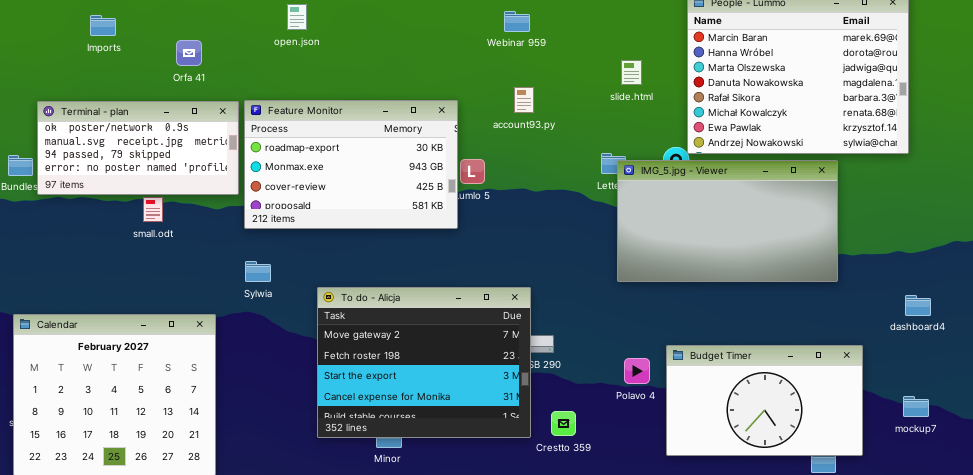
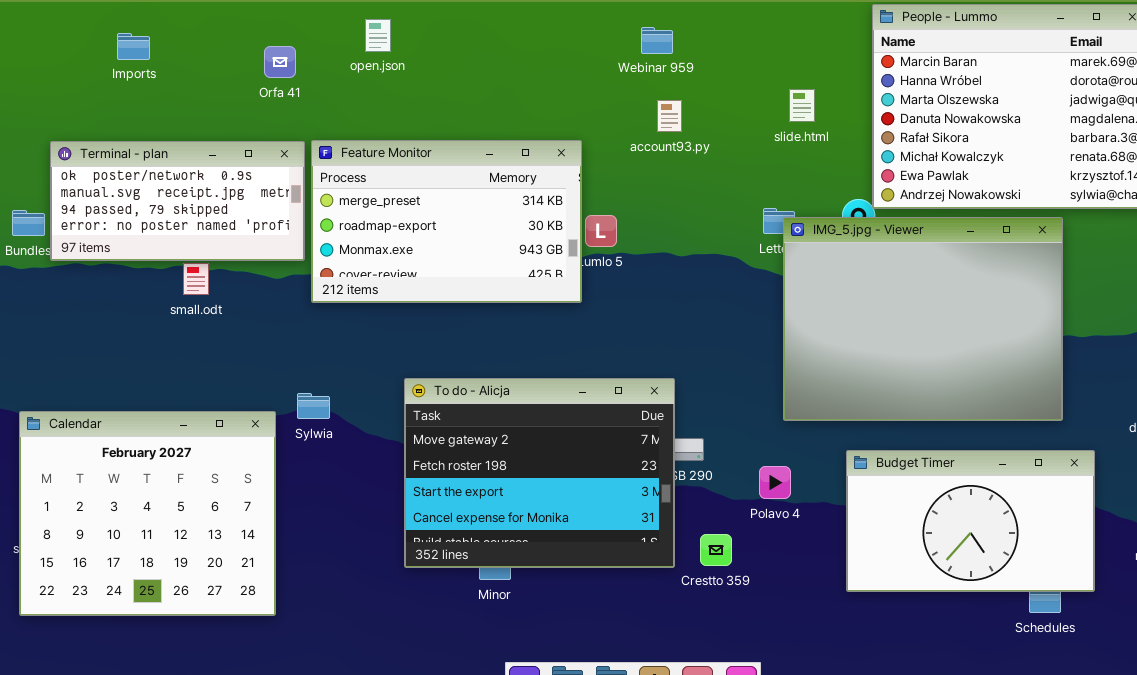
Orfa 41: [176,40,202,66] -> [264,46,296,78], moved
account93.py: [514,87,534,113] -> [657,100,682,132], moved
Feature Monitor: [244,100,458,229] -> [311,140,582,303], scrolled up 1 row
IMG_5.jpg - Viewer: [617,160,838,282] -> [783,217,1063,421], resized
Sylwia: [245,261,271,282] -> [297,393,330,419], moved
Polavo 4: [624,358,650,384] -> [759,466,791,499], moved

